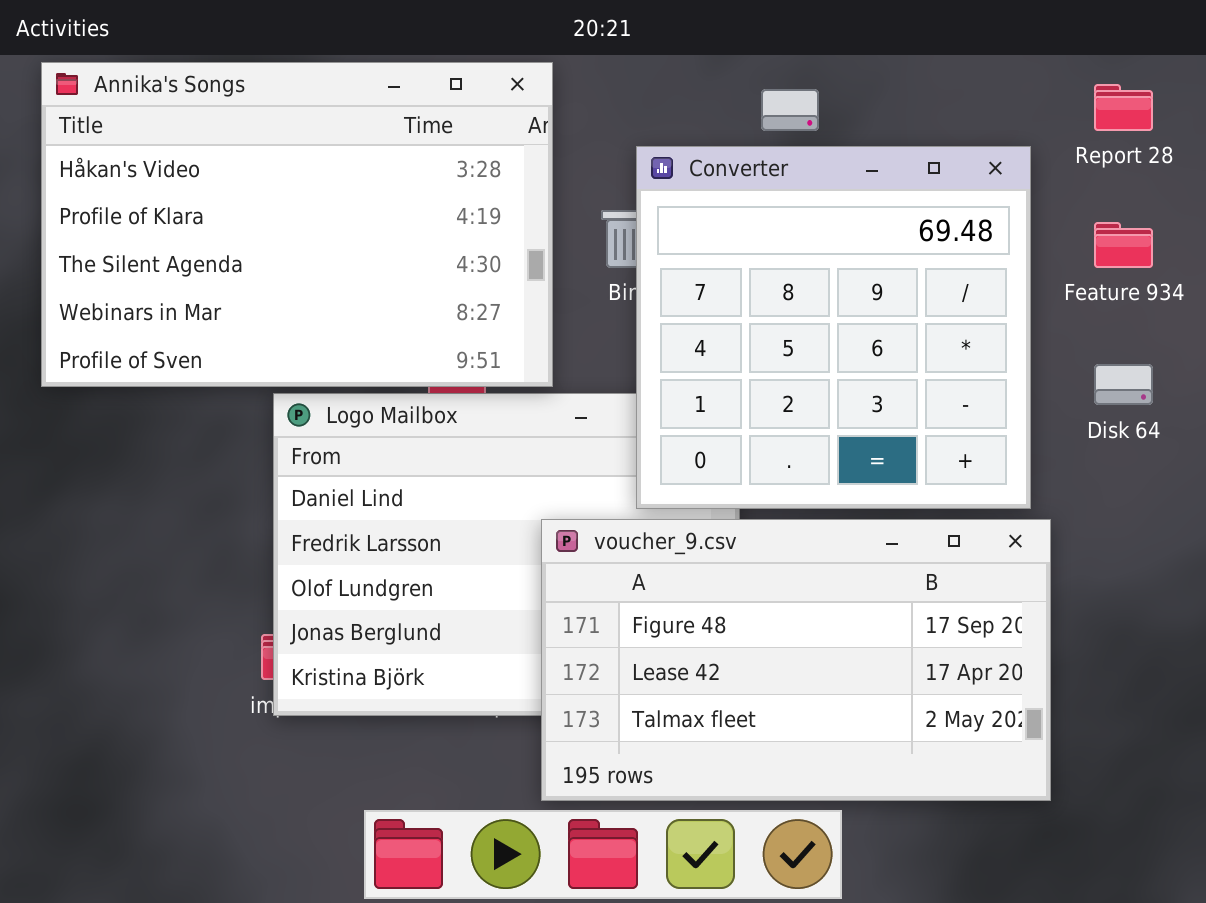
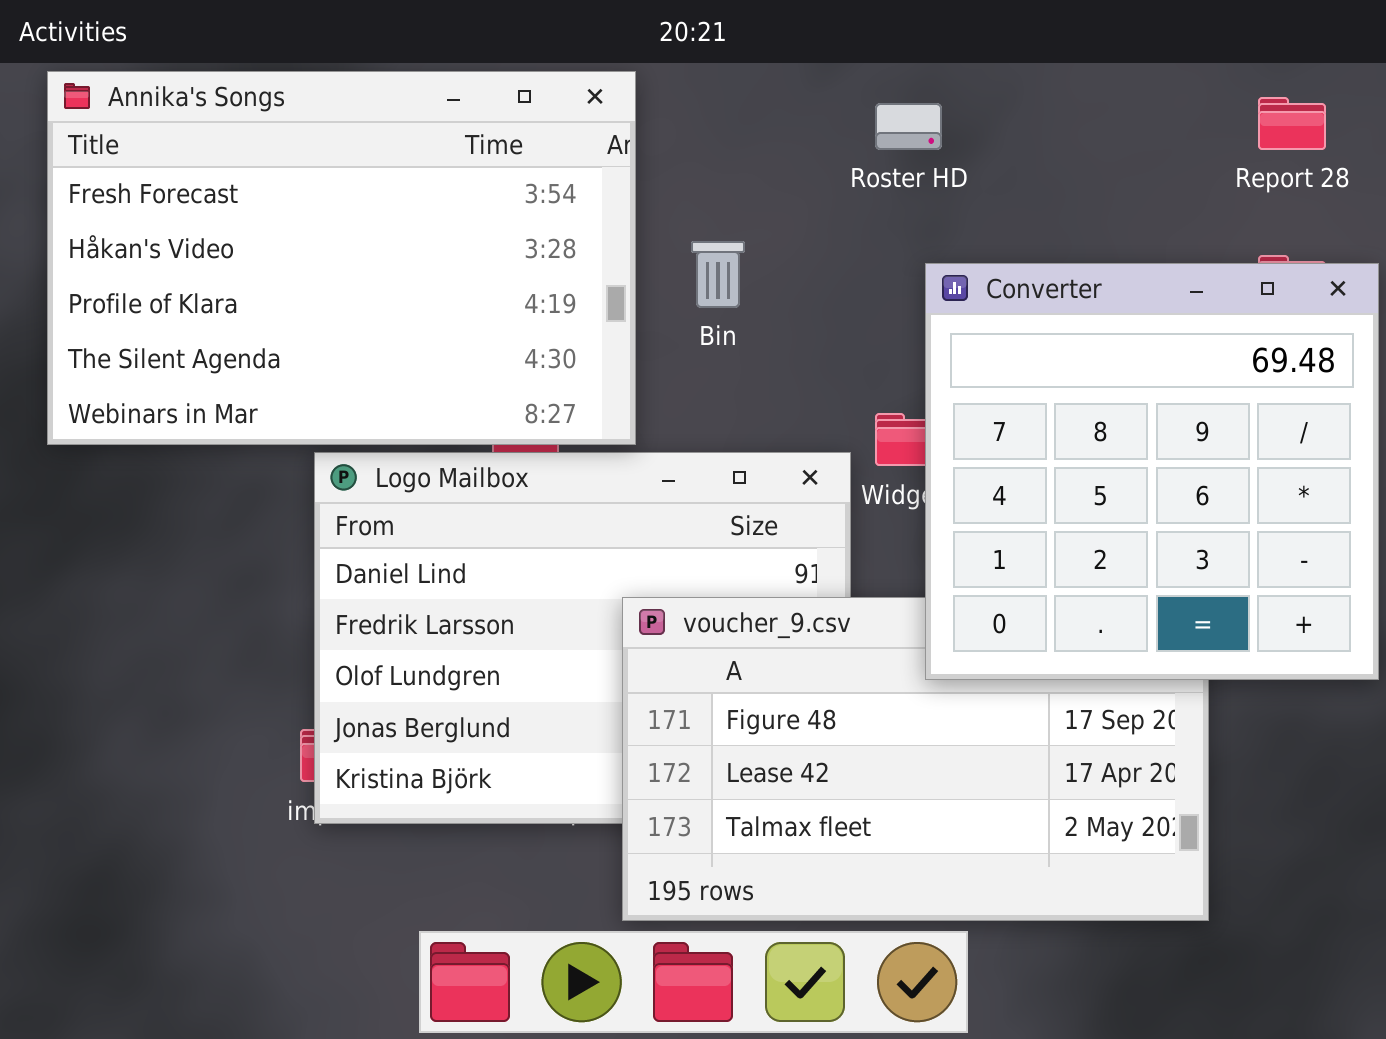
Annika's Songs: [41,62,553,387] -> [47,71,636,445], scrolled up 1 row
Converter: [636,146,1031,509] -> [925,263,1379,680], moved

